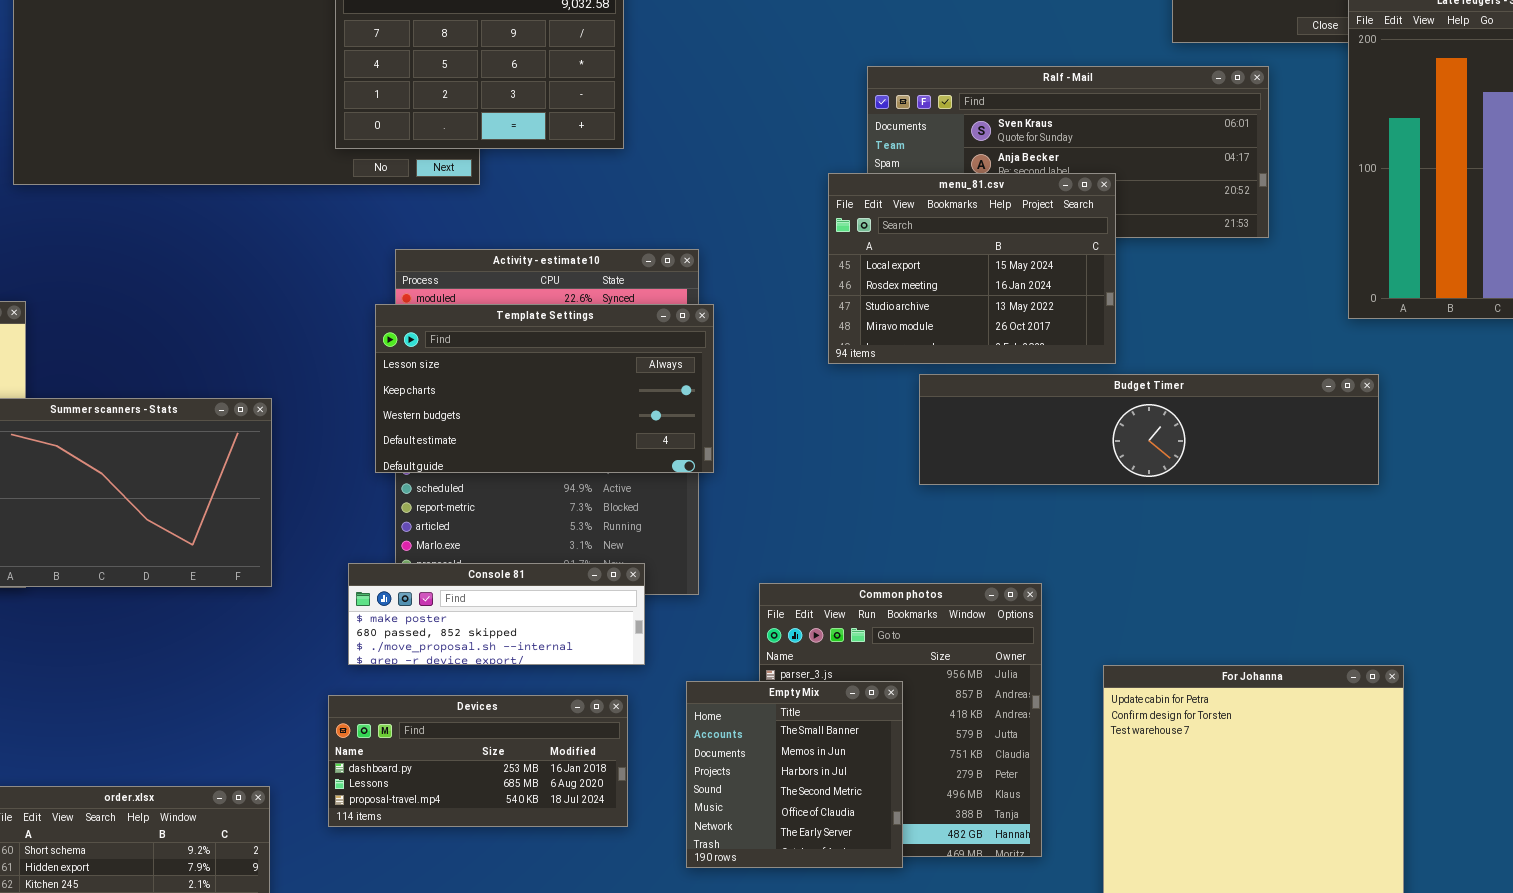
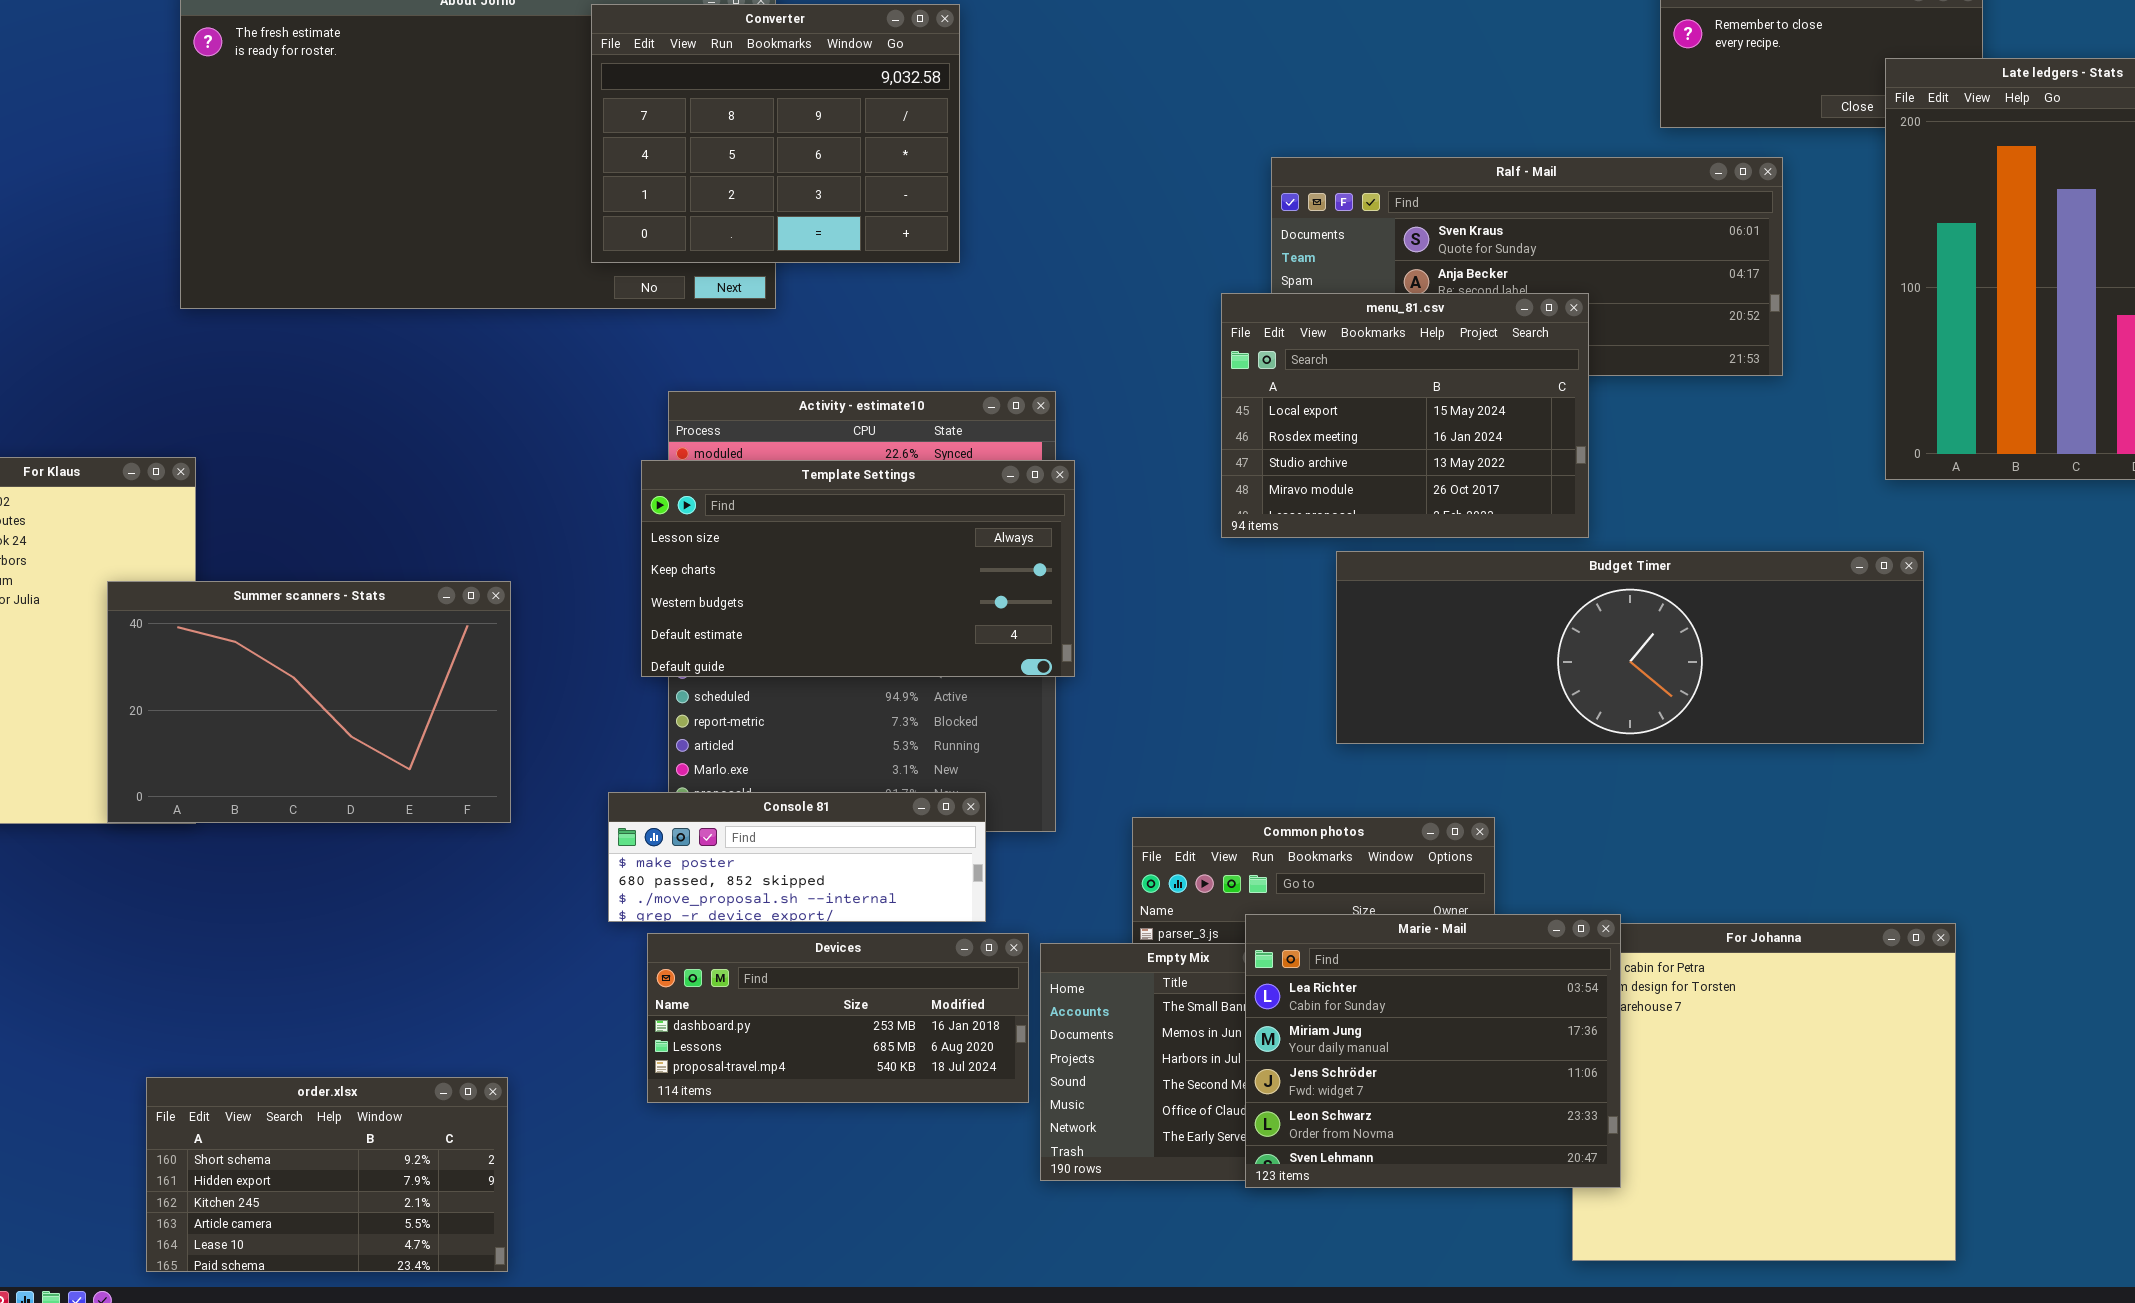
Budget Timer: [919,374,1379,485] -> [1336,551,1924,744], resized
Marie - Mail: none -> [1245,914,1621,1188], opened
Devices: [328,695,628,827] -> [647,933,1029,1103], moved

